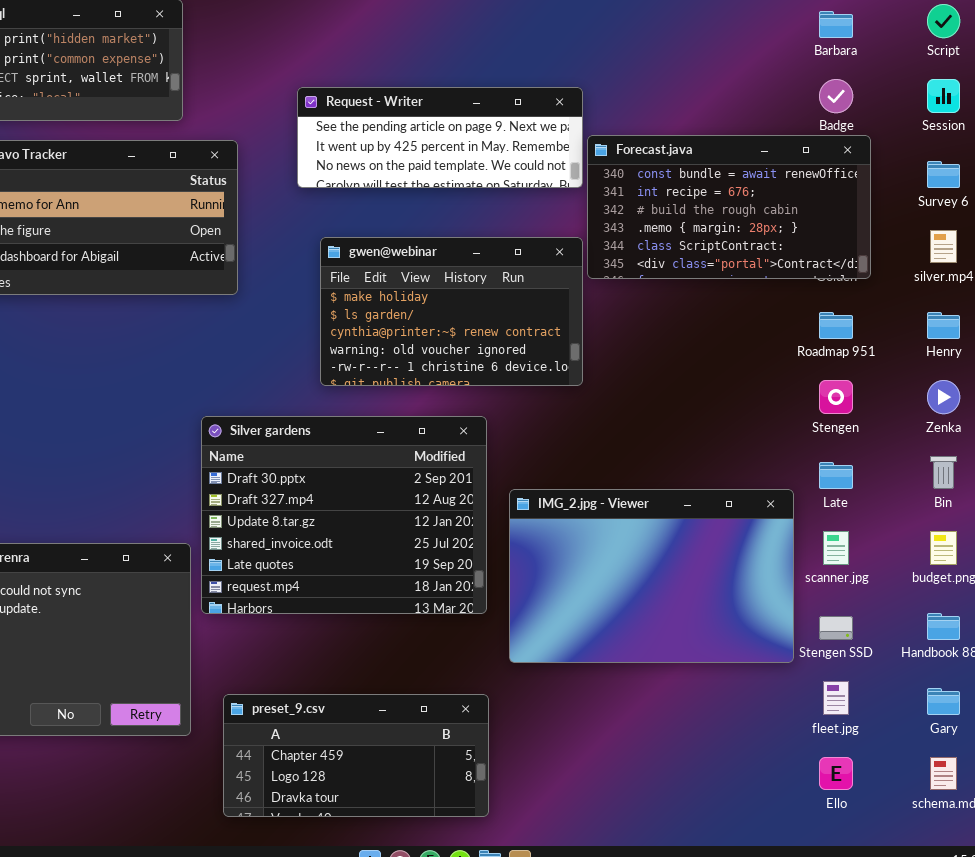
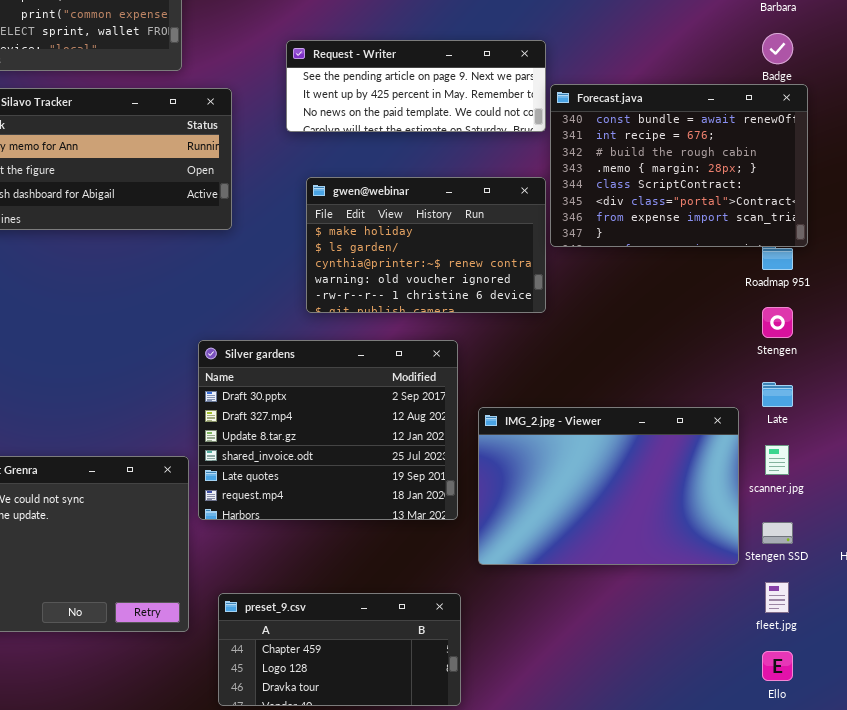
Forecast.java: [587,135,871,279] -> [550,84,808,247], resized

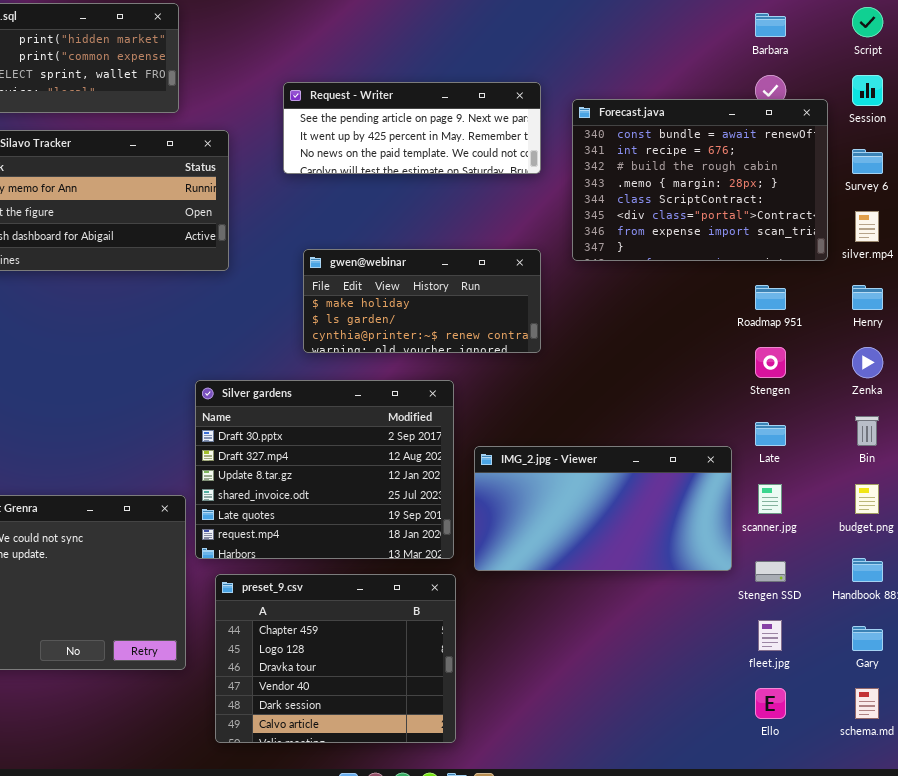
Forecast.java: [550,84,808,247] -> [572,99,828,261], moved
gwen@webinar: [306,177,546,313] -> [303,249,541,353], resized
IMG_2.jpg - Viewer: [478,407,739,565] -> [474,446,732,571], resized
preset_9.csv: [218,593,461,706] -> [215,574,456,743], resized

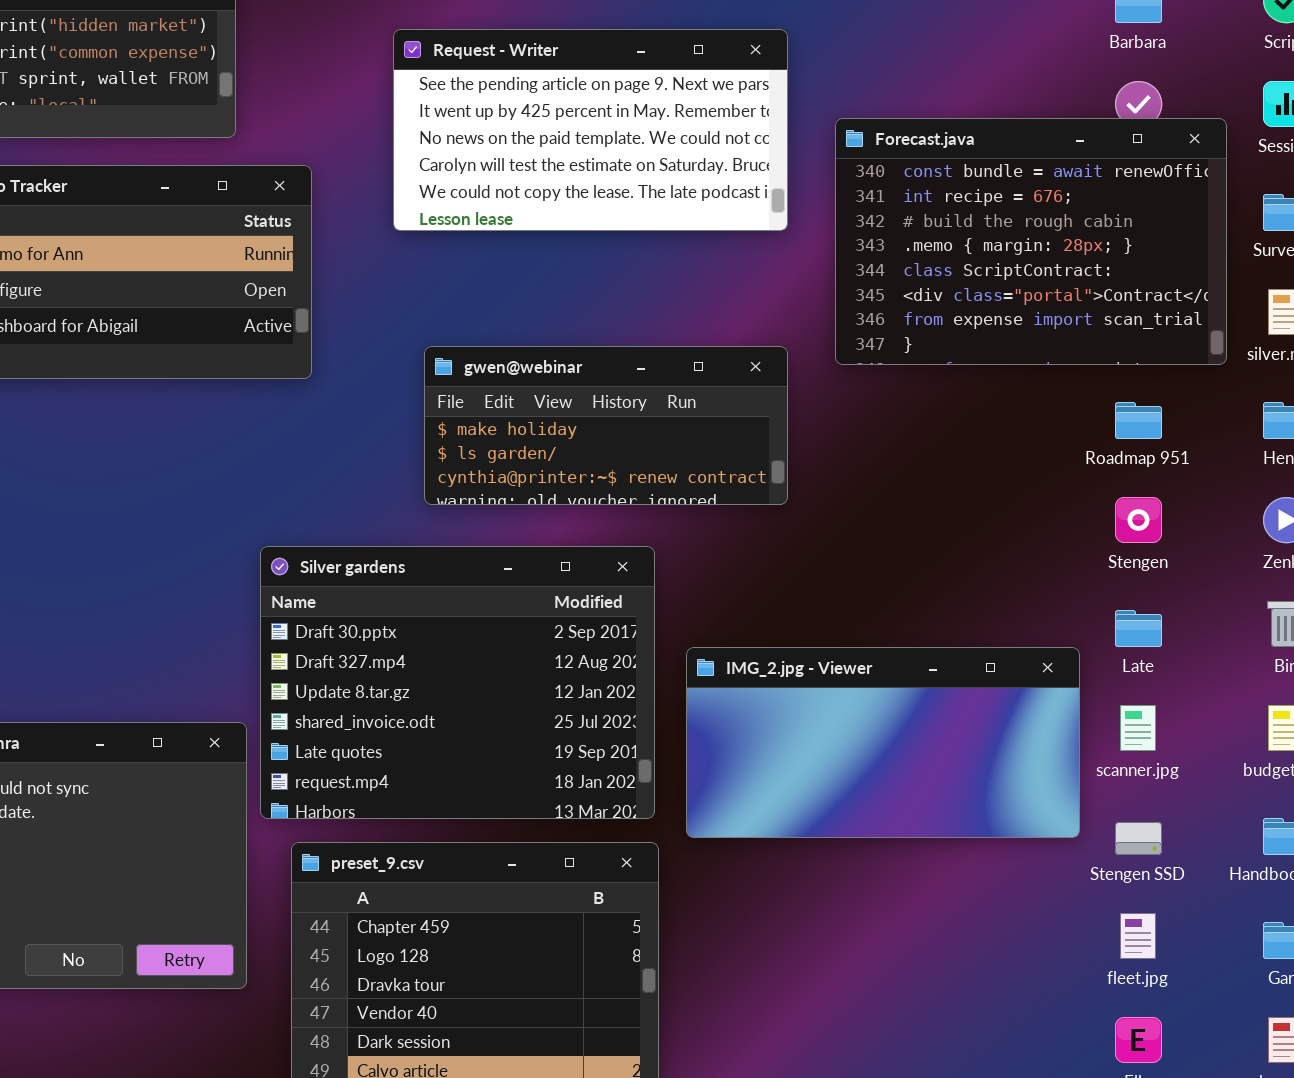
Request - Writer: [283,82,541,174] -> [393,29,788,231], resized

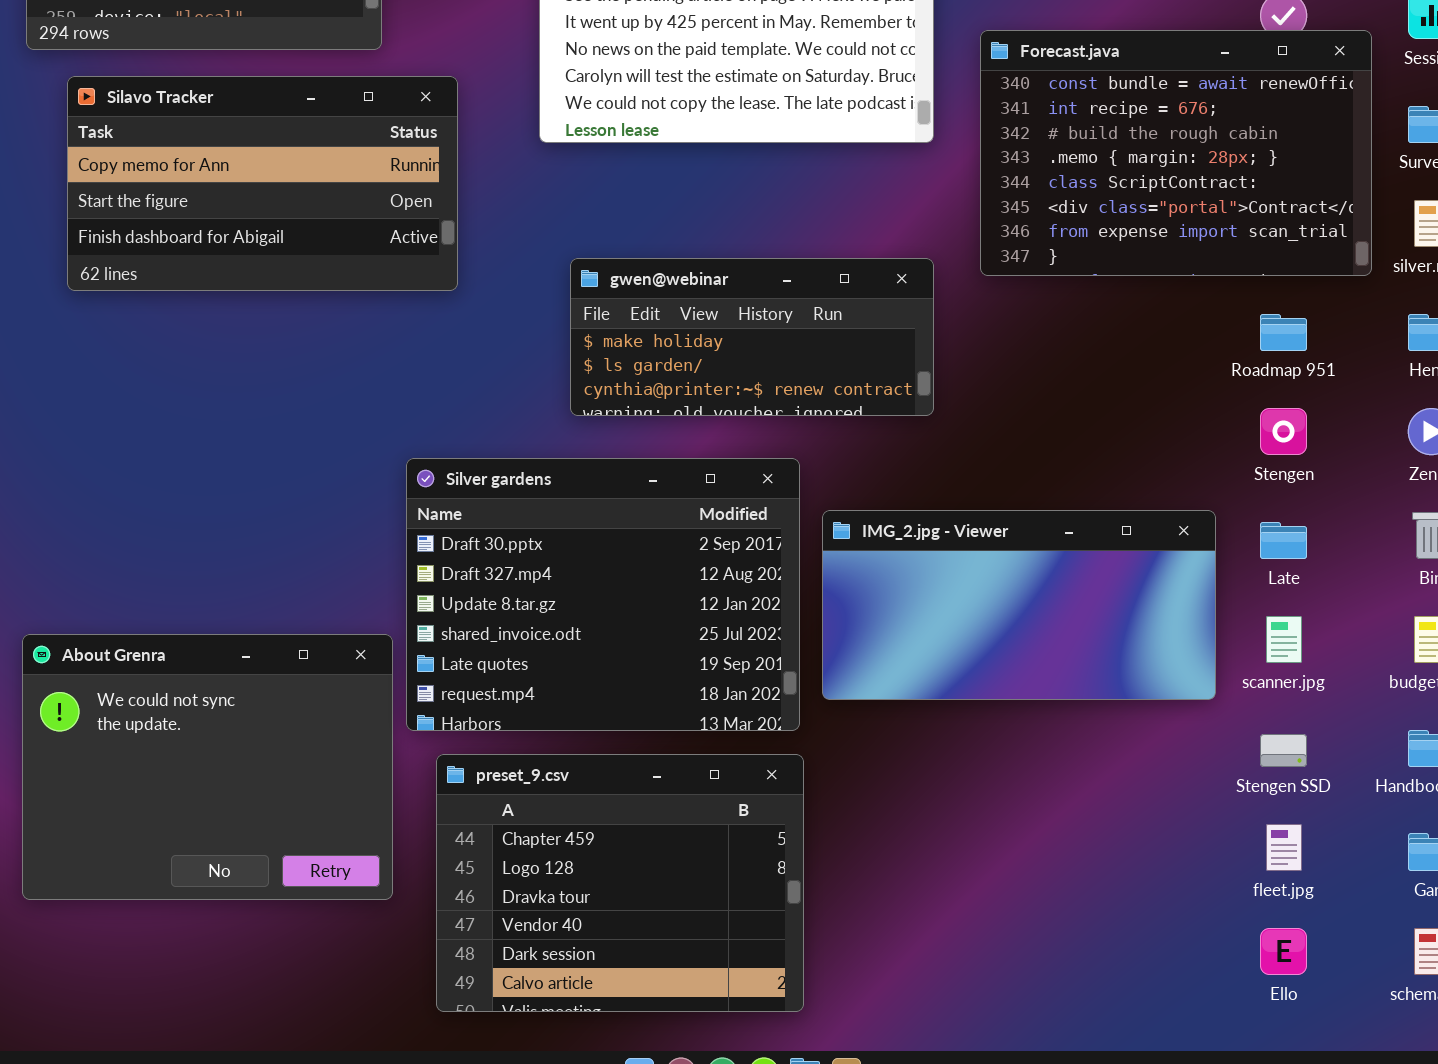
IMG_2.jpg - Viewer: [686,647,1080,838] -> [822,510,1216,700], moved

